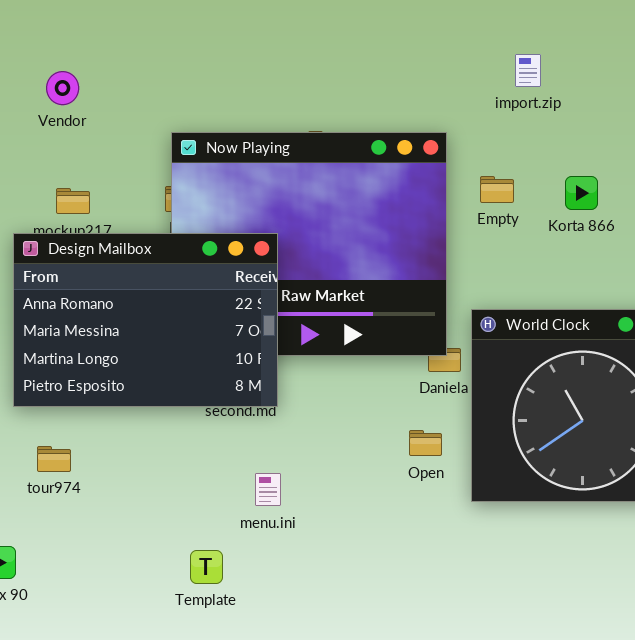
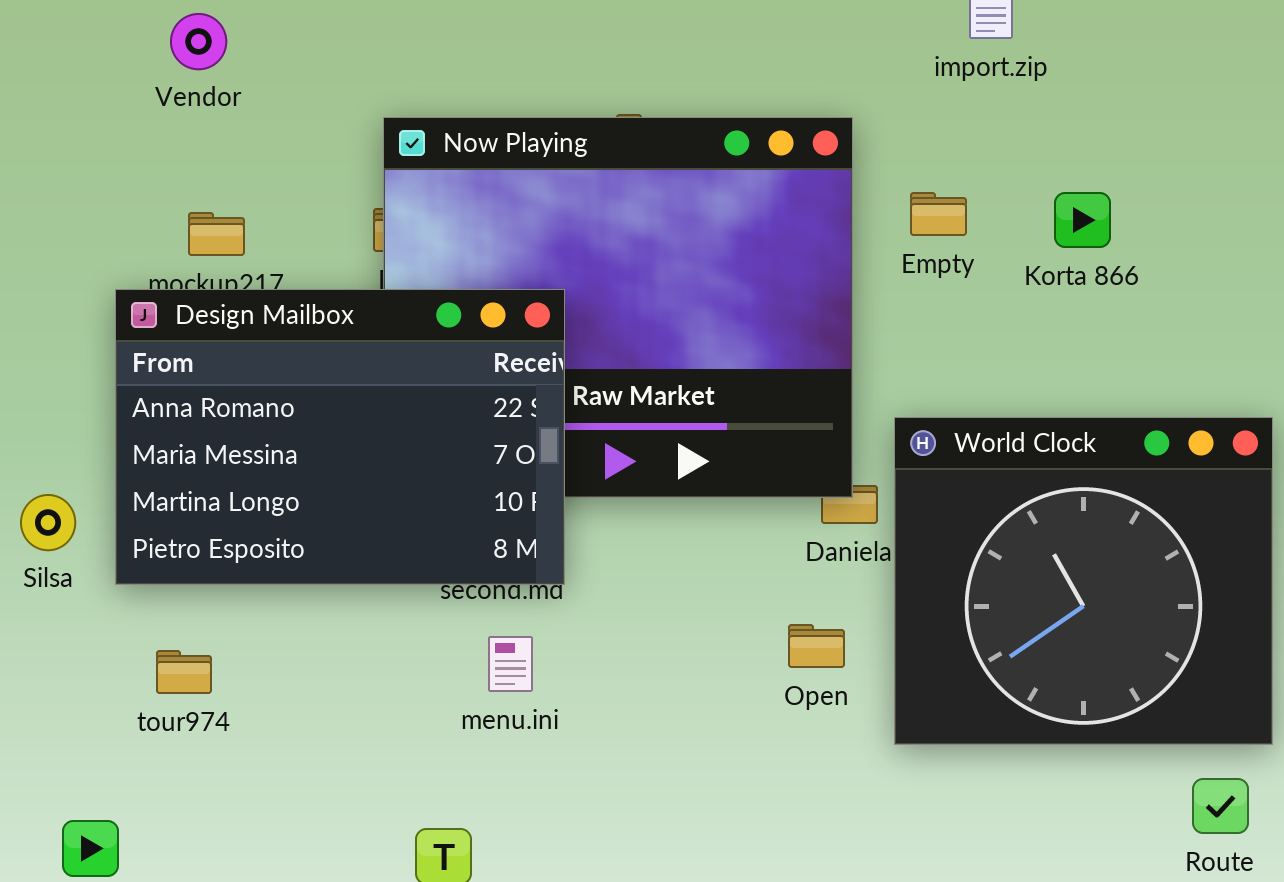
menu.ini: [255,473,281,506] -> [488,636,533,692], moved

